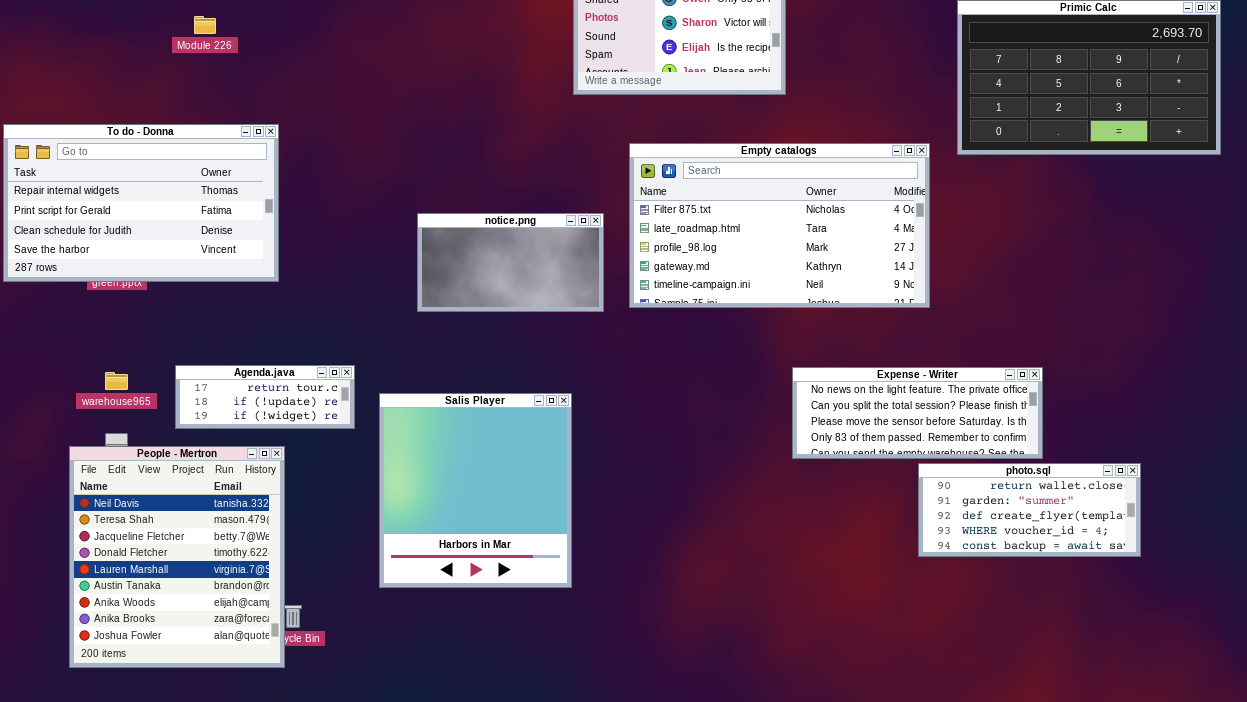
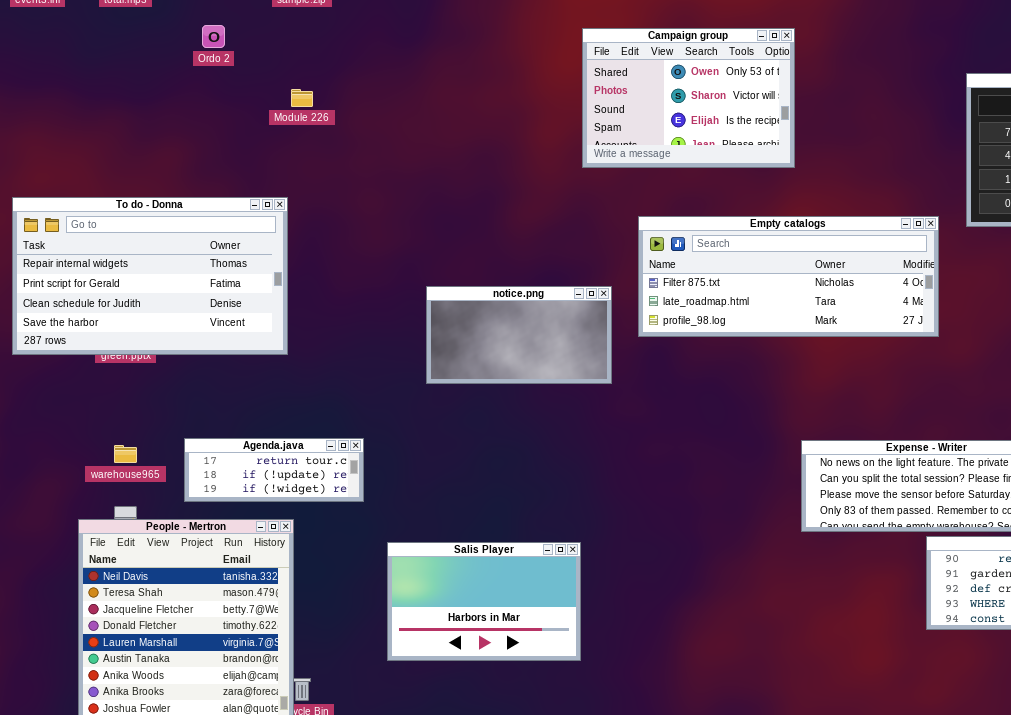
Module 226: [194,16,216,34] -> [291,89,313,107], moved
Empty catalogs: [629,143,930,308] -> [638,216,939,337], resized
Salis Player: [379,393,572,588] -> [387,542,581,661], resized

